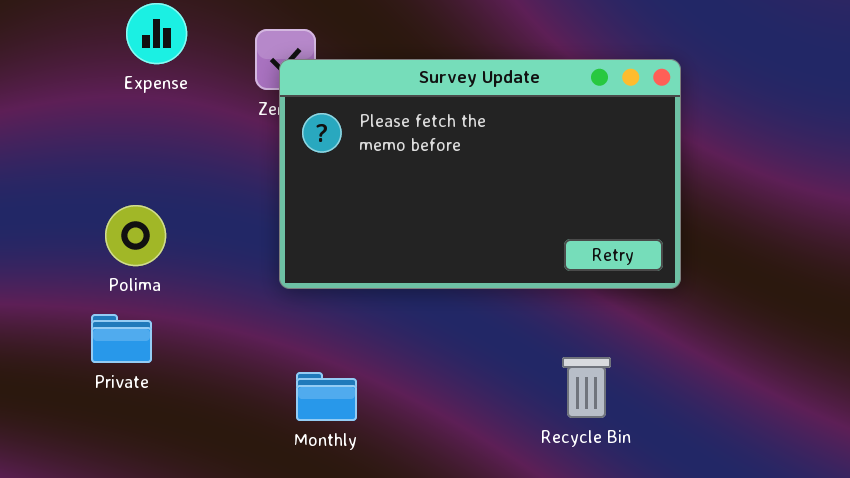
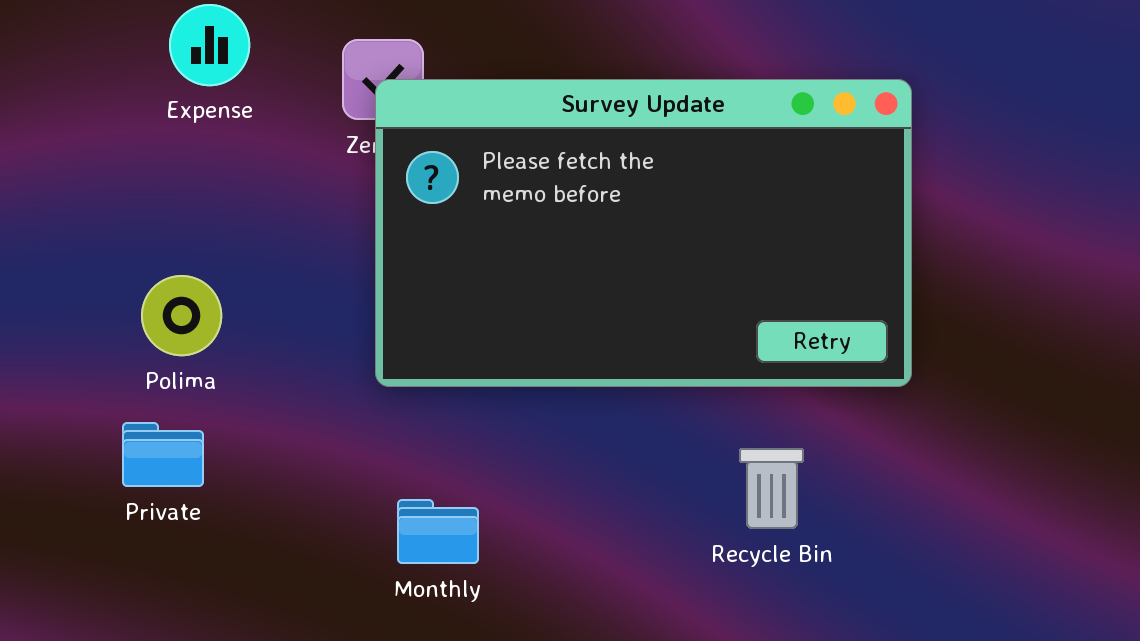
Recycle Bin: [562,357,611,418] -> [739,448,804,529], moved

